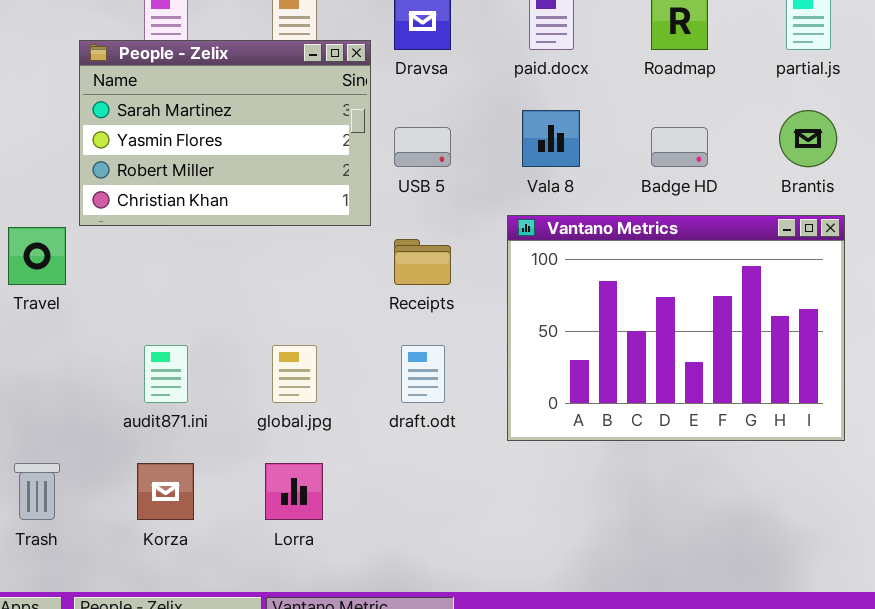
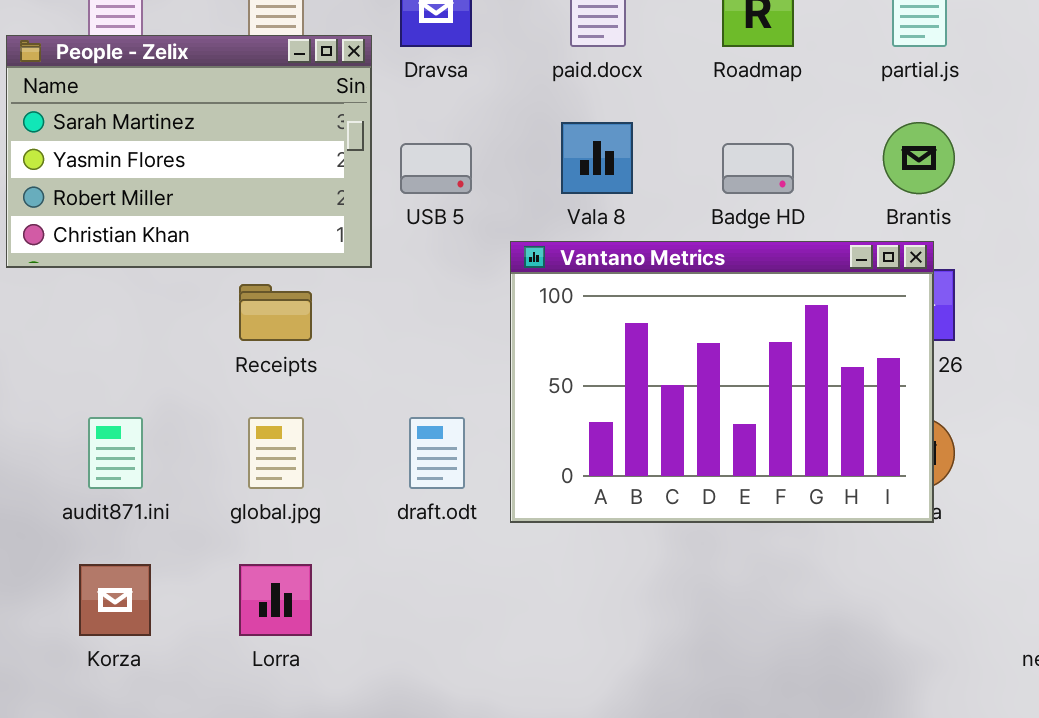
Vantano Metrics: [507,215,845,441] -> [510,241,934,523], moved
Receipts: [394,239,451,285] -> [239,284,312,341], moved

